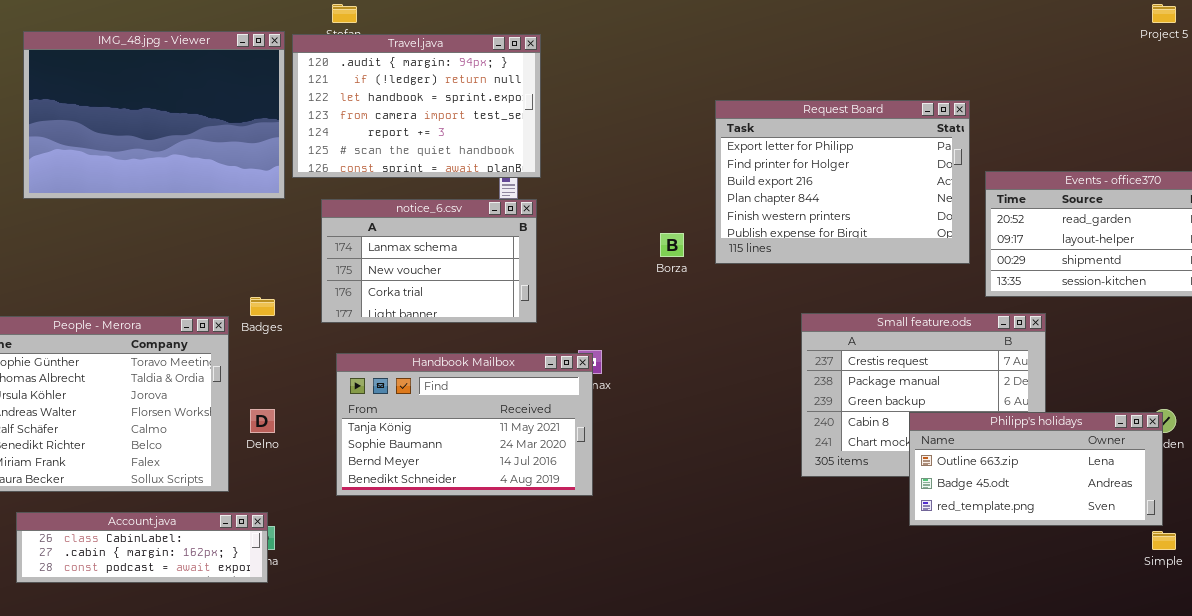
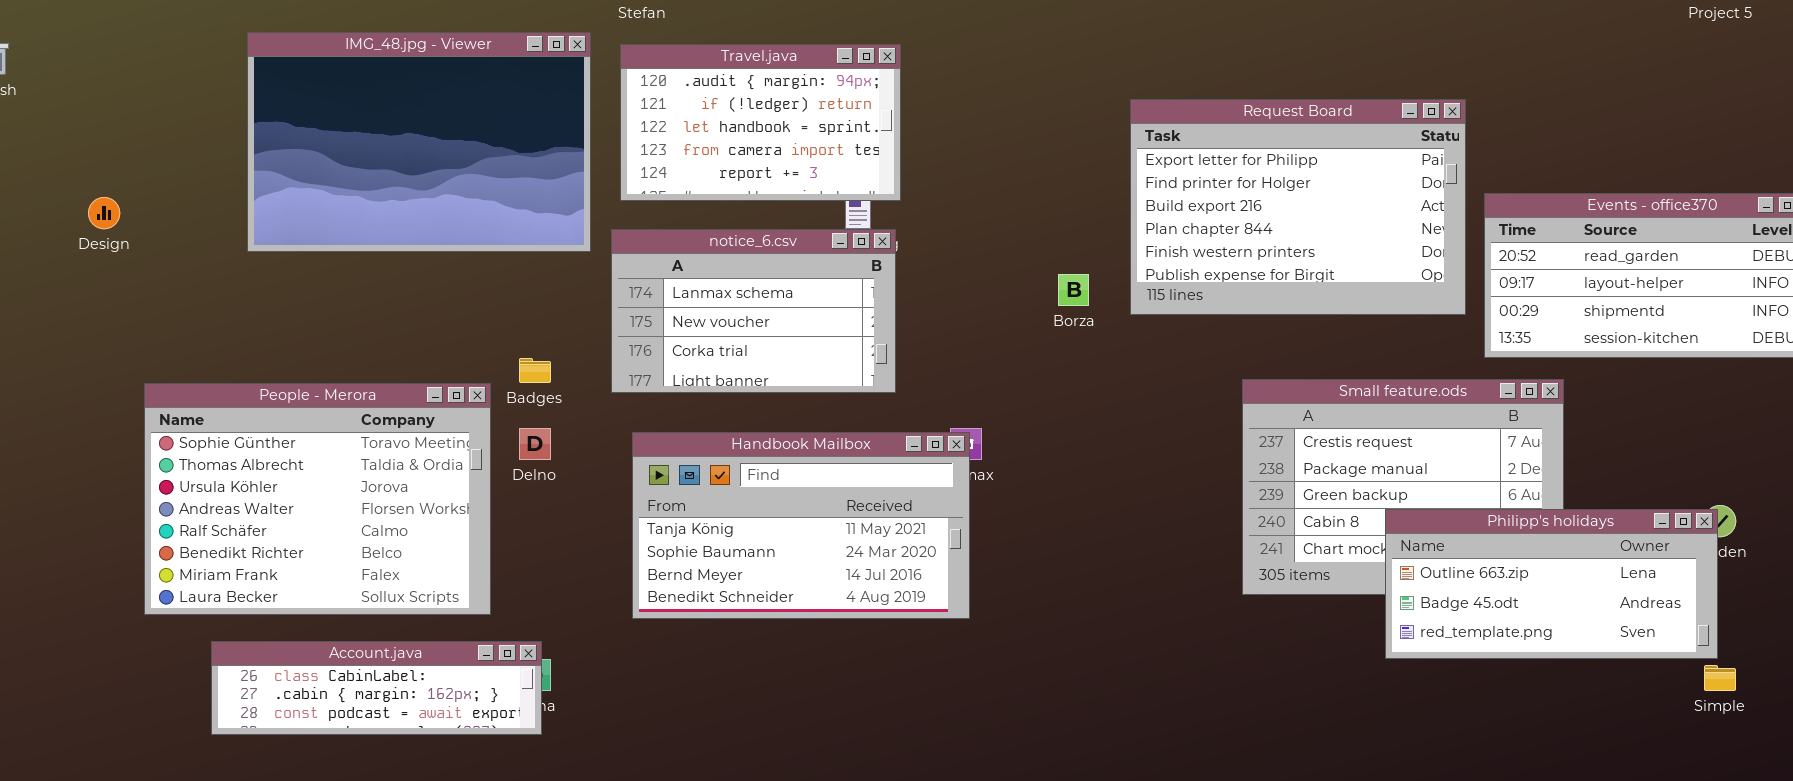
IMG_48.jpg - Viewer: [23,31,285,199] -> [247,32,591,252], moved
Travel.java: [292,34,541,178] -> [620,44,901,201], resized
Delno: [250,409,275,433] -> [519,428,551,460], moved

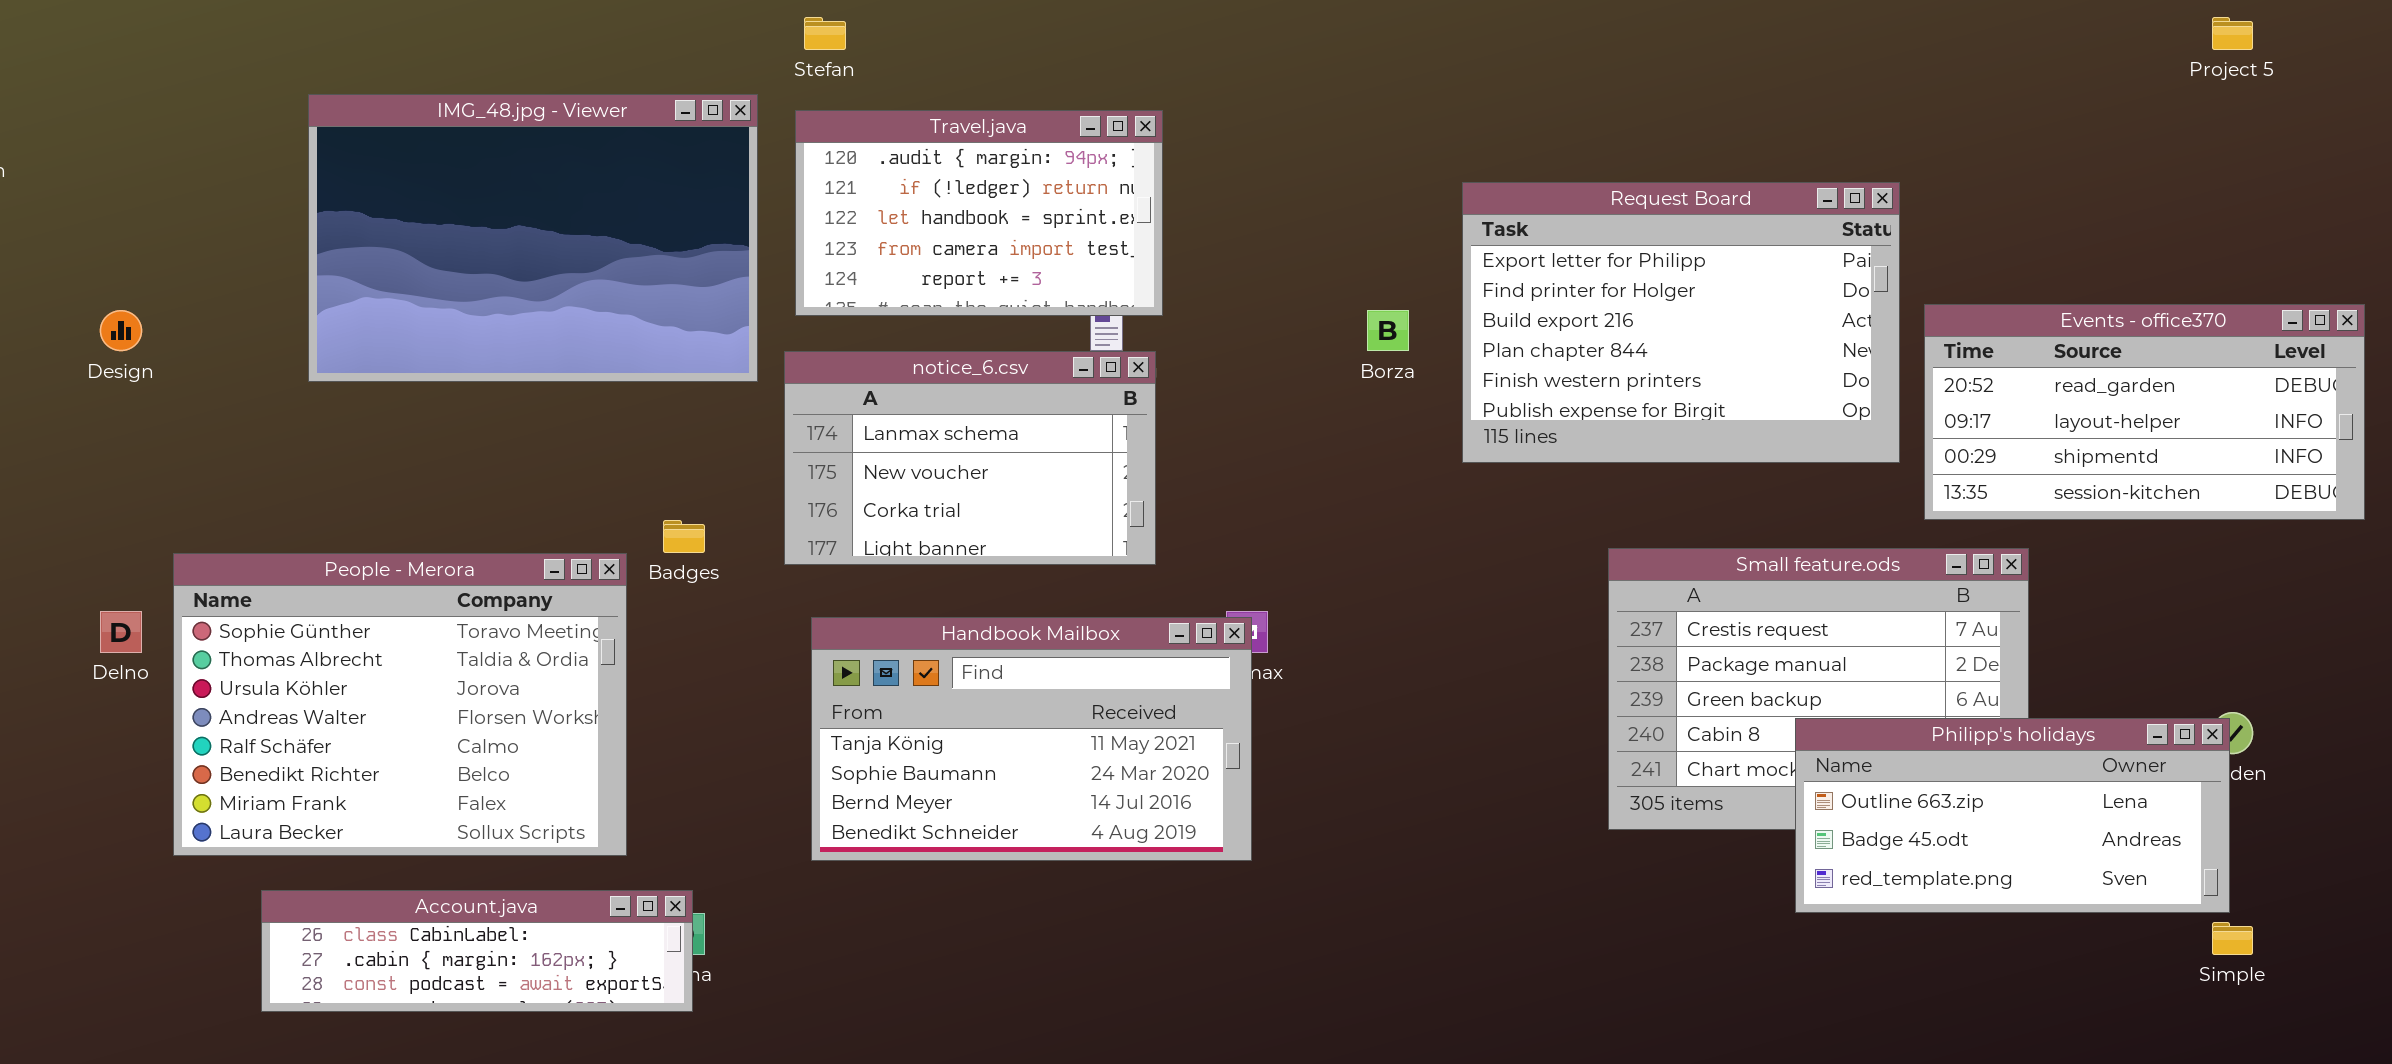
Borza: [1058,274,1089,306] -> [1367,310,1409,351], moved
Delno: [519,428,551,460] -> [100,611,142,653], moved

